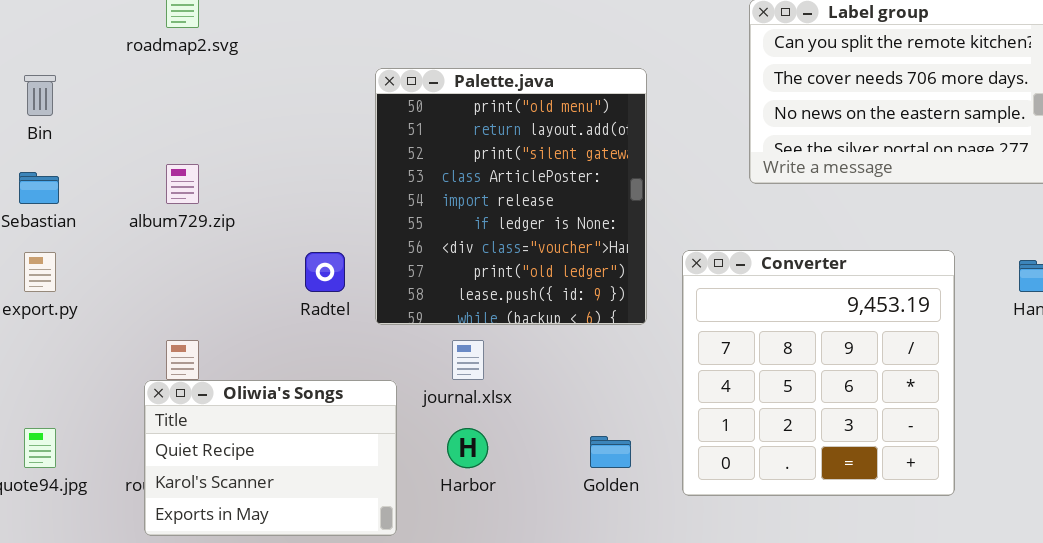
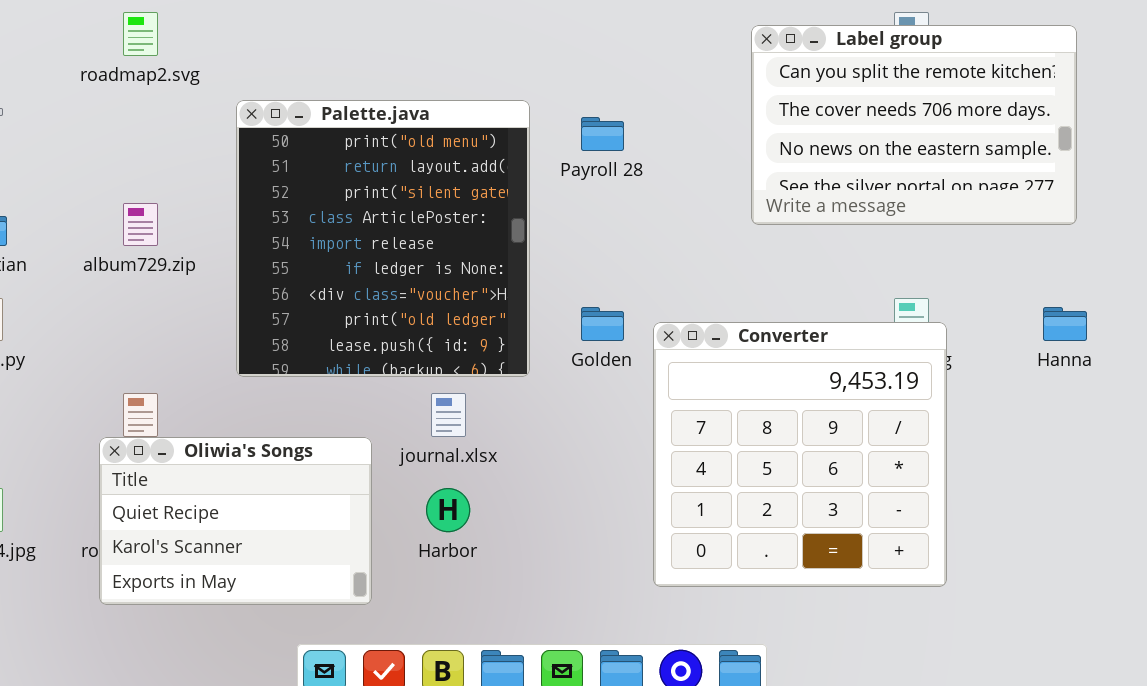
Palette.java: [375,68,647,325] -> [236,100,530,377], moved
Converter: [682,250,955,496] -> [653,322,947,587], moved
Golden: [590,436,631,468] -> [581,307,624,341], moved

